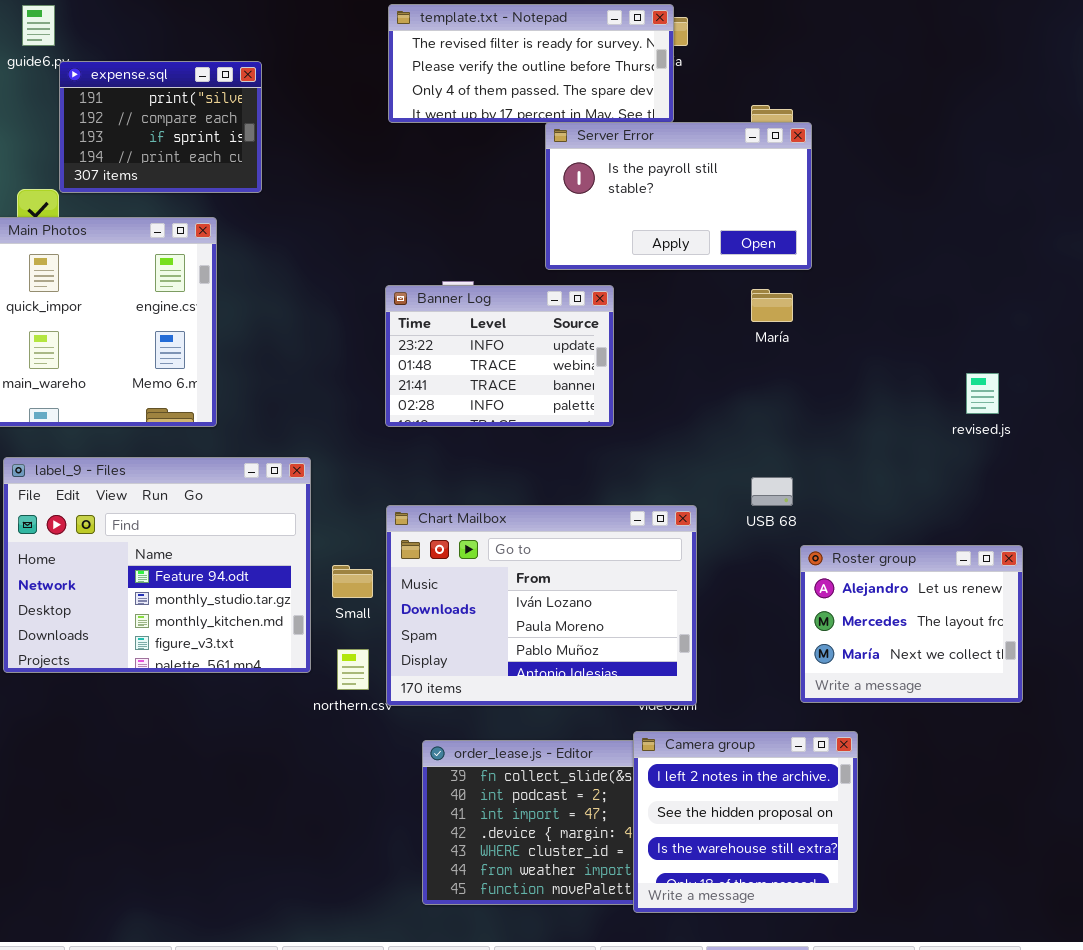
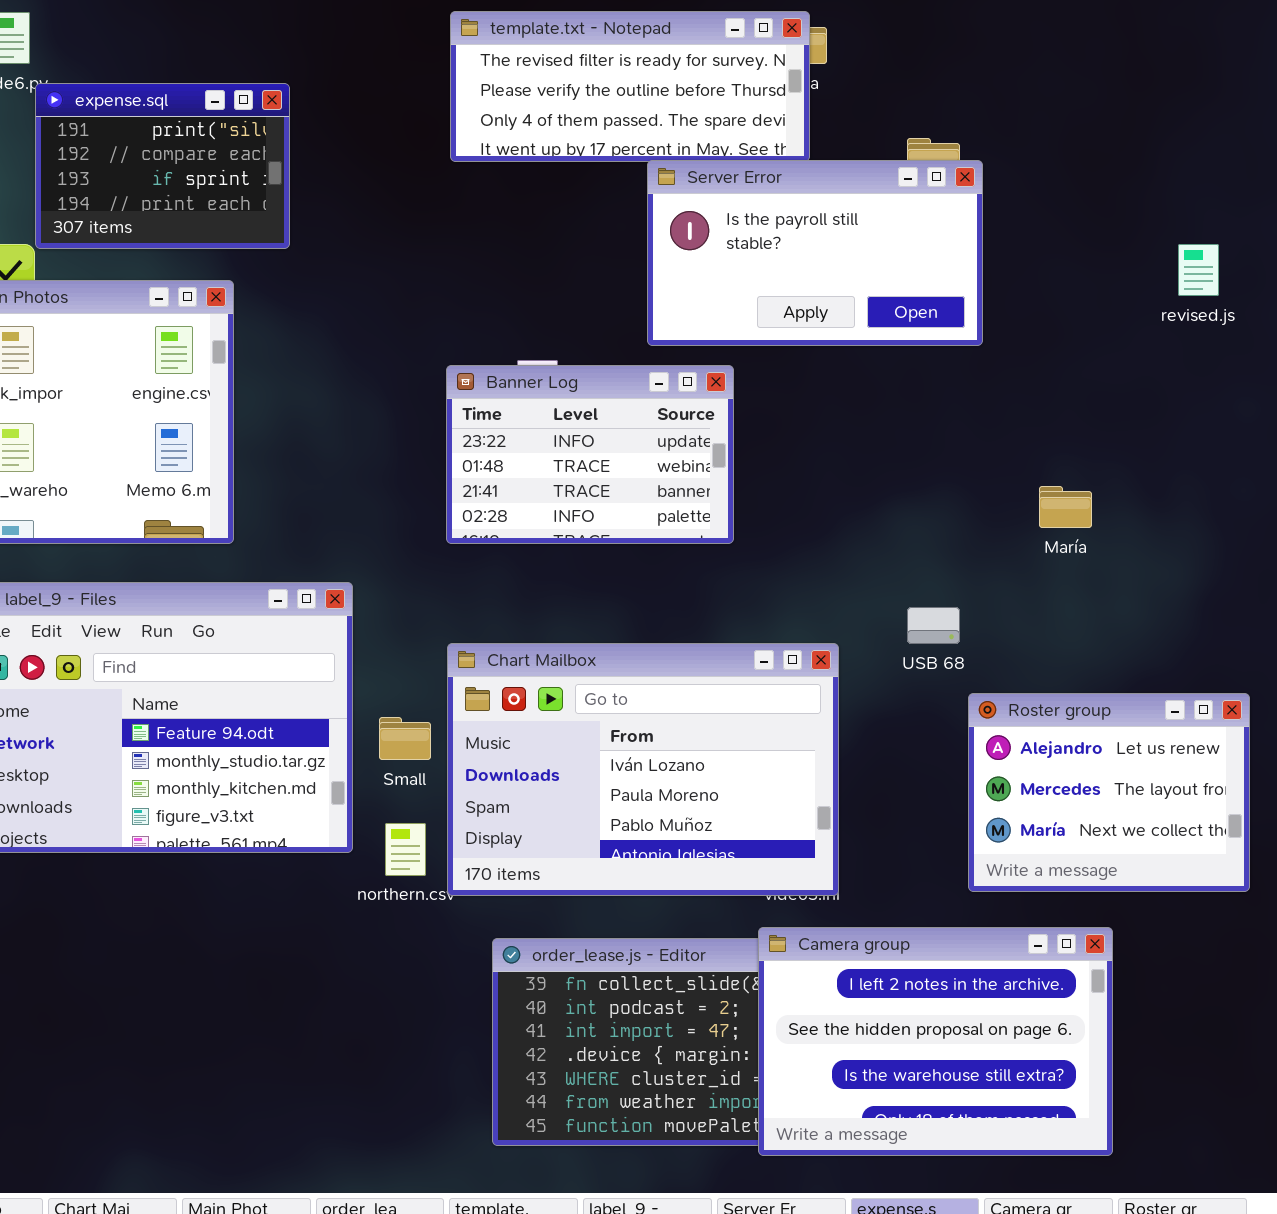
María: [751,289,793,322] -> [1039,486,1092,528], moved
revised.js: [966,373,999,414] -> [1178,244,1219,296], moved
Camera group: [633,731,858,913] -> [758,927,1113,1156], resized

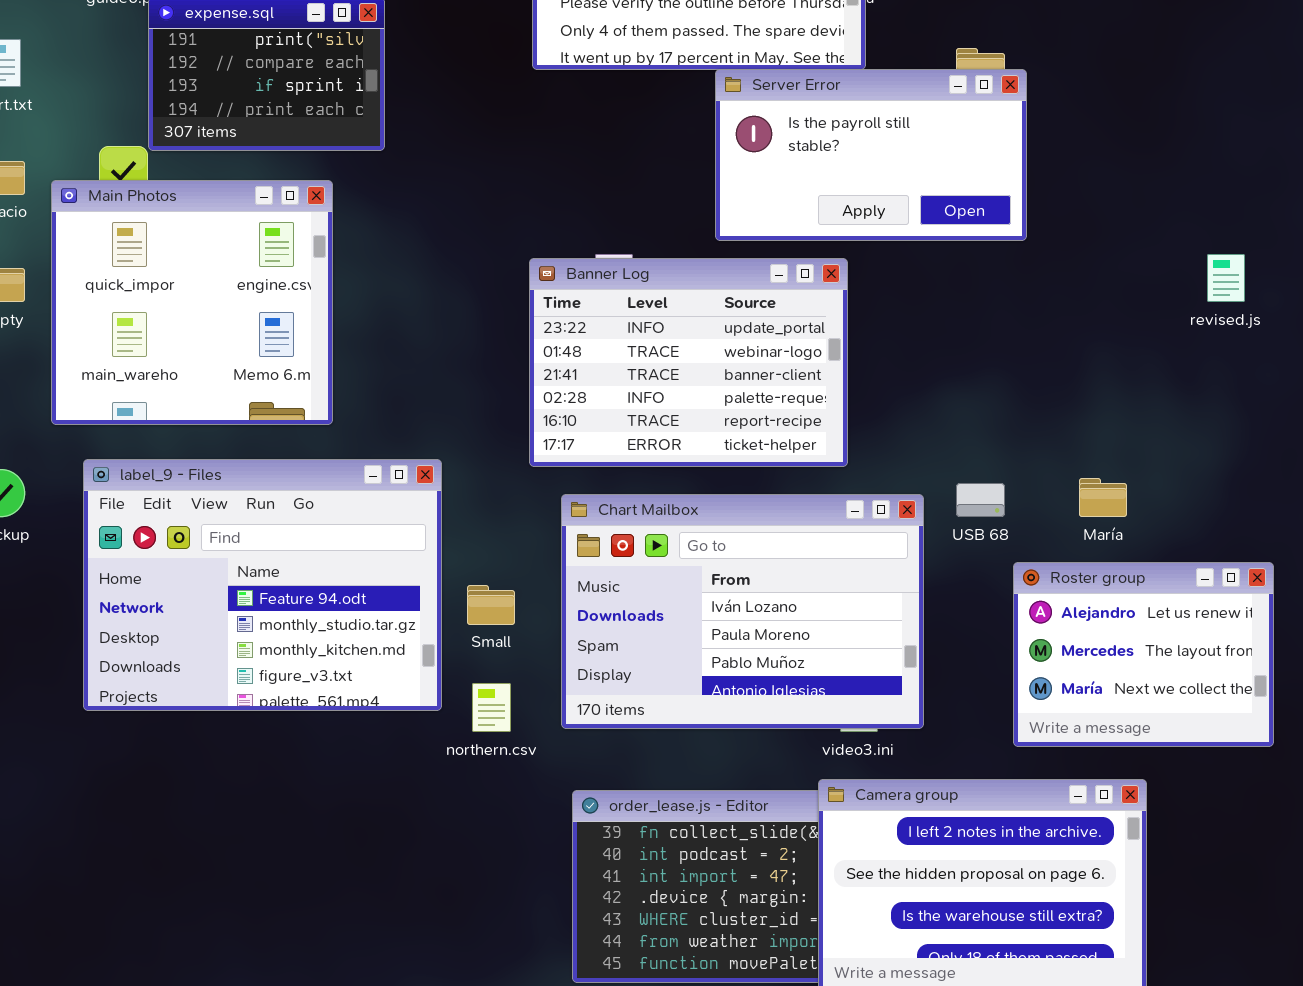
revised.js: [1178,244,1219,296] -> [1207,254,1245,302], moved
Banner Log: [446,365,734,544] -> [529,258,848,467], resized
María: [1039,486,1092,528] -> [1079,478,1127,517], moved
Chart Mailbox: [447,643,839,896] -> [561,494,924,729], moved

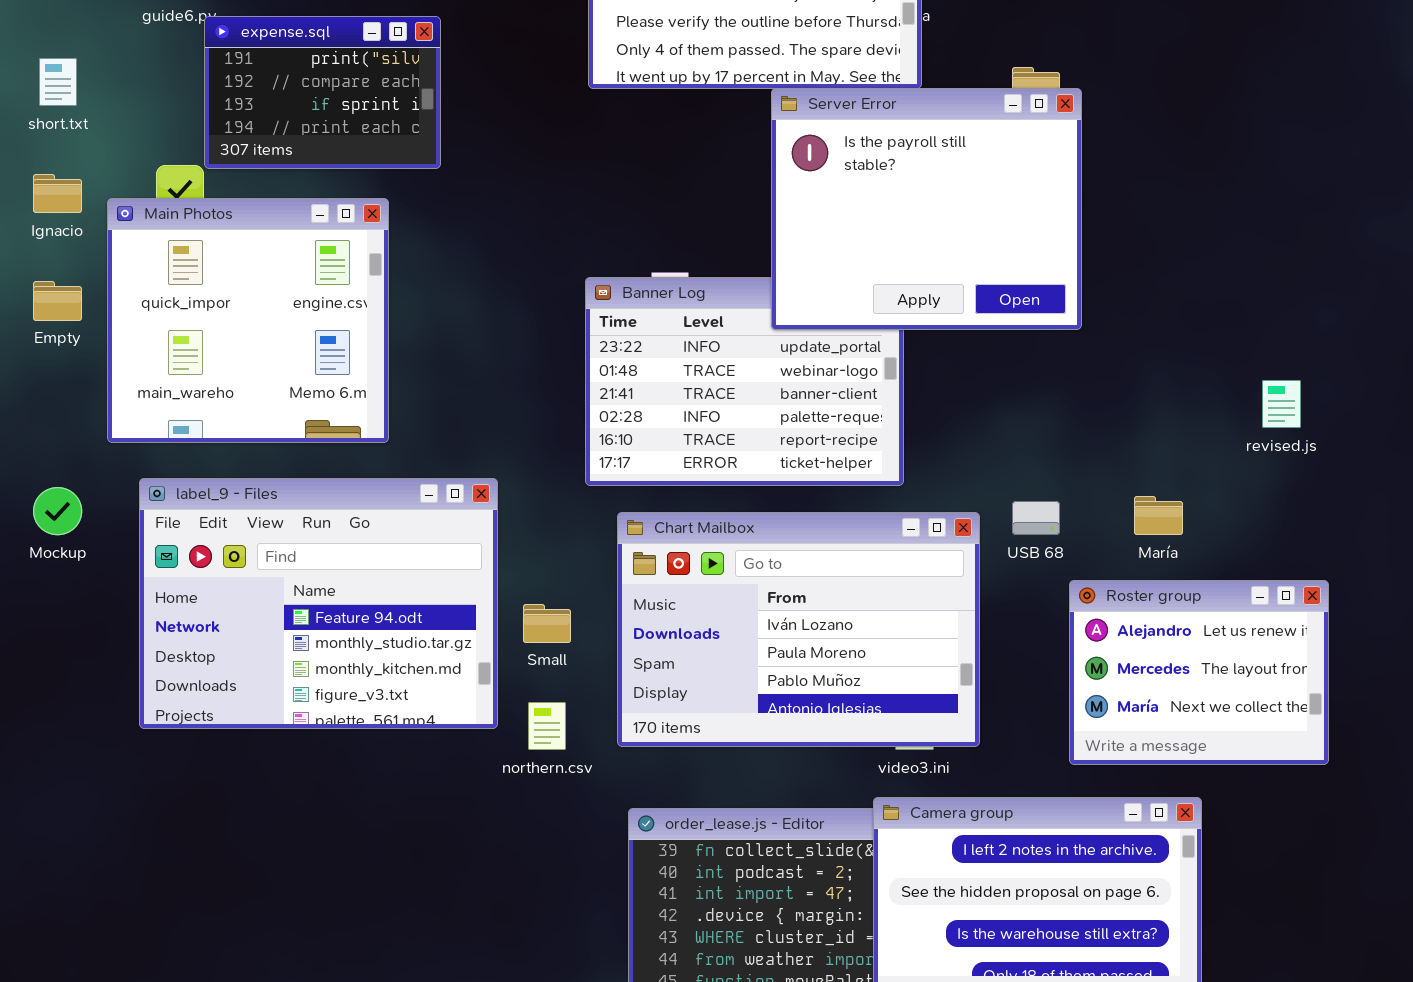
Server Error: [715,69,1027,241] -> [771,88,1082,330], resized
revised.js: [1207,254,1245,302] -> [1262,380,1301,428], moved

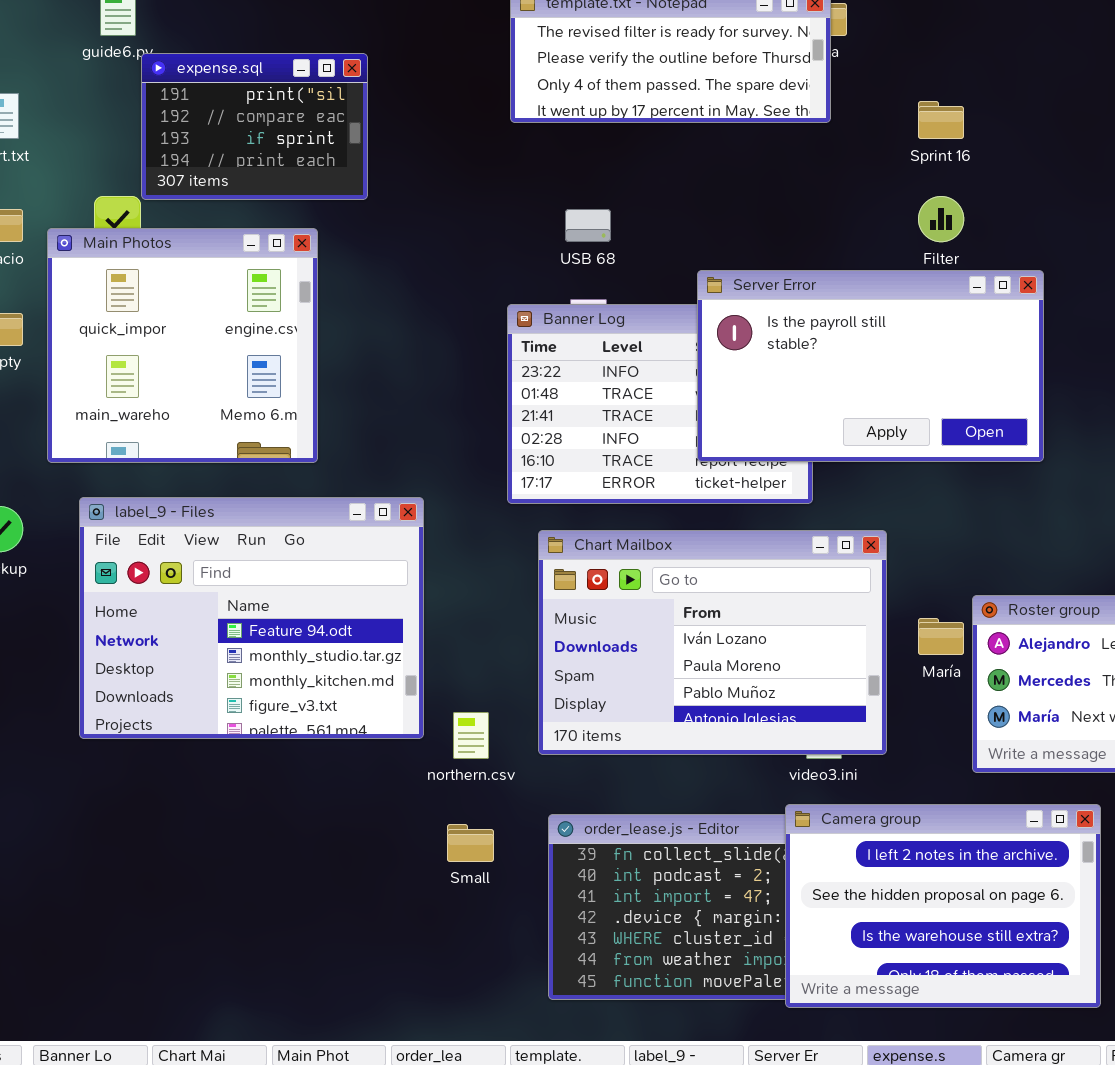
Server Error: [771,88,1082,330] -> [697,270,1044,462], moved, resized
María: [1134,496,1183,535] -> [918,618,964,655], moved
USB 68: [1012,501,1060,535] -> [565,209,611,242], moved
Small: [523,604,571,643] -> [447,824,494,862], moved

